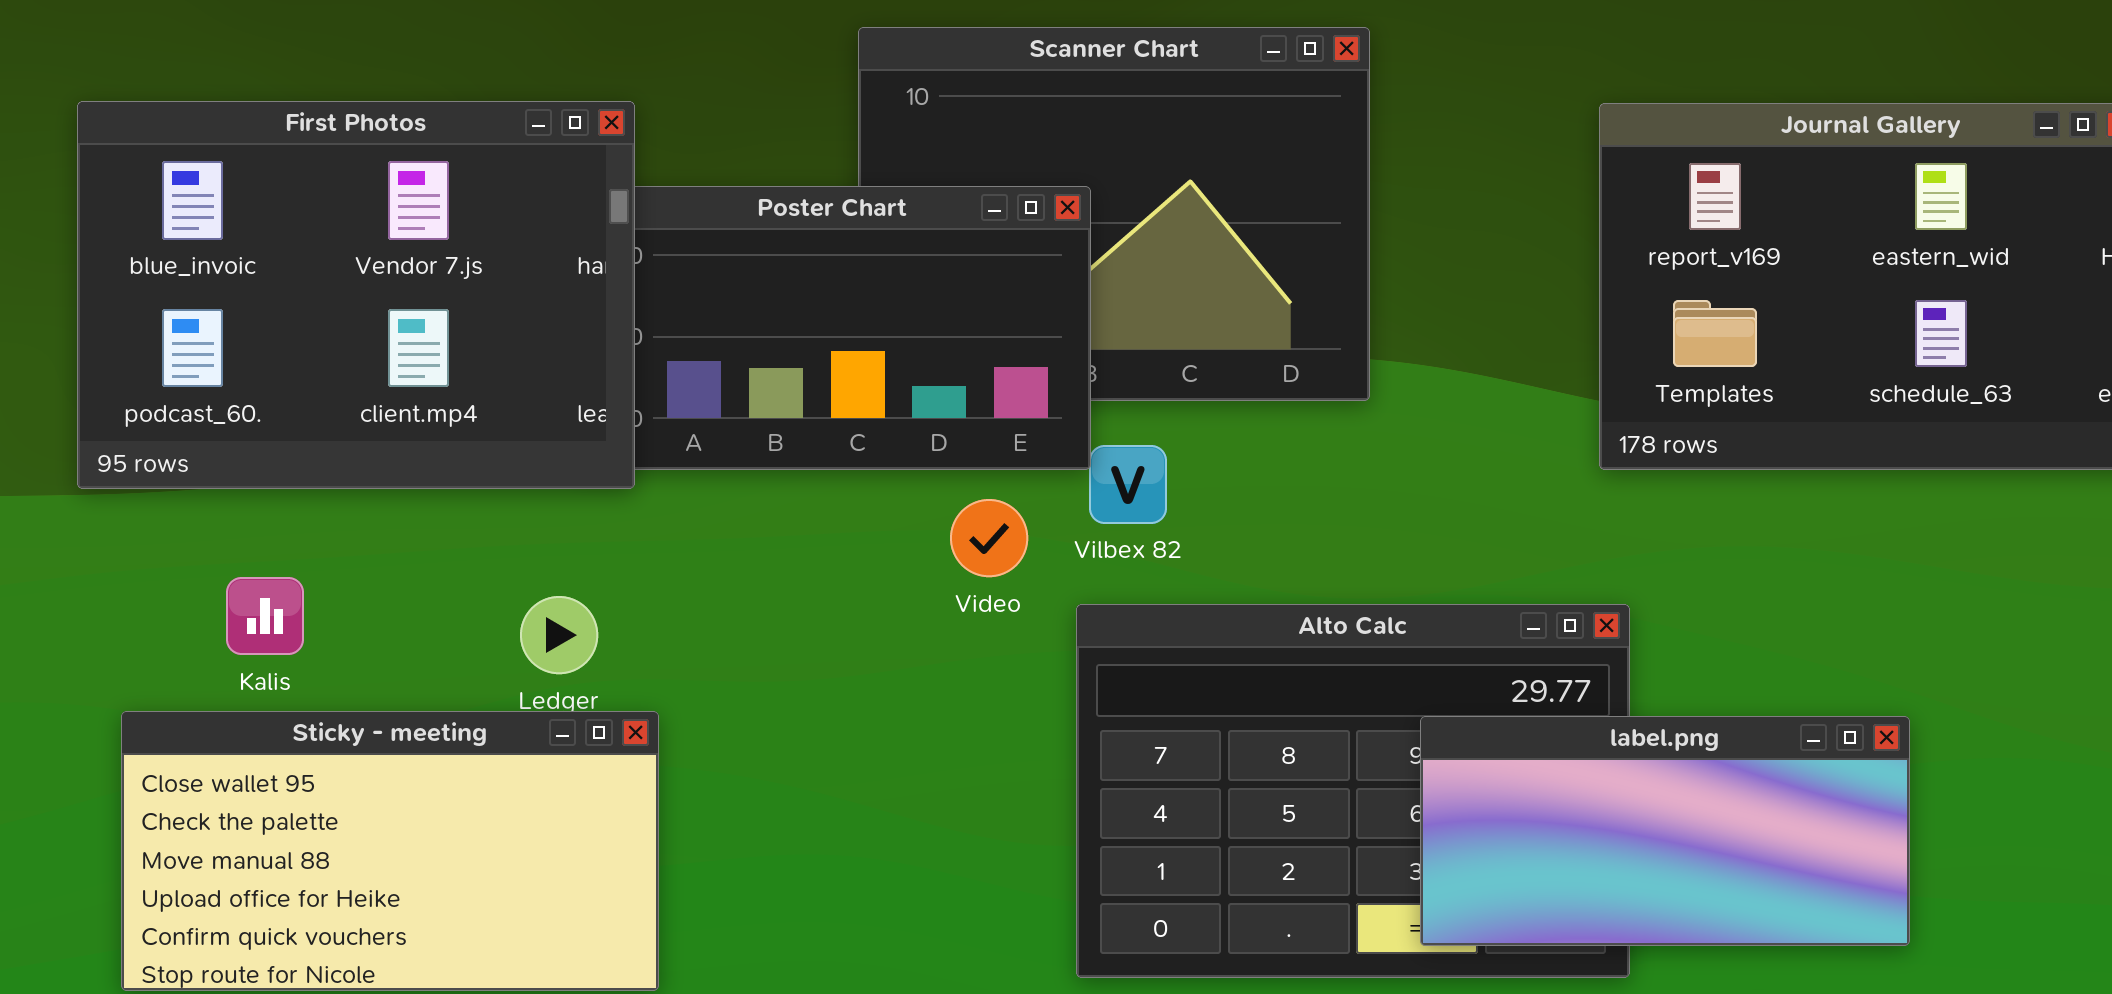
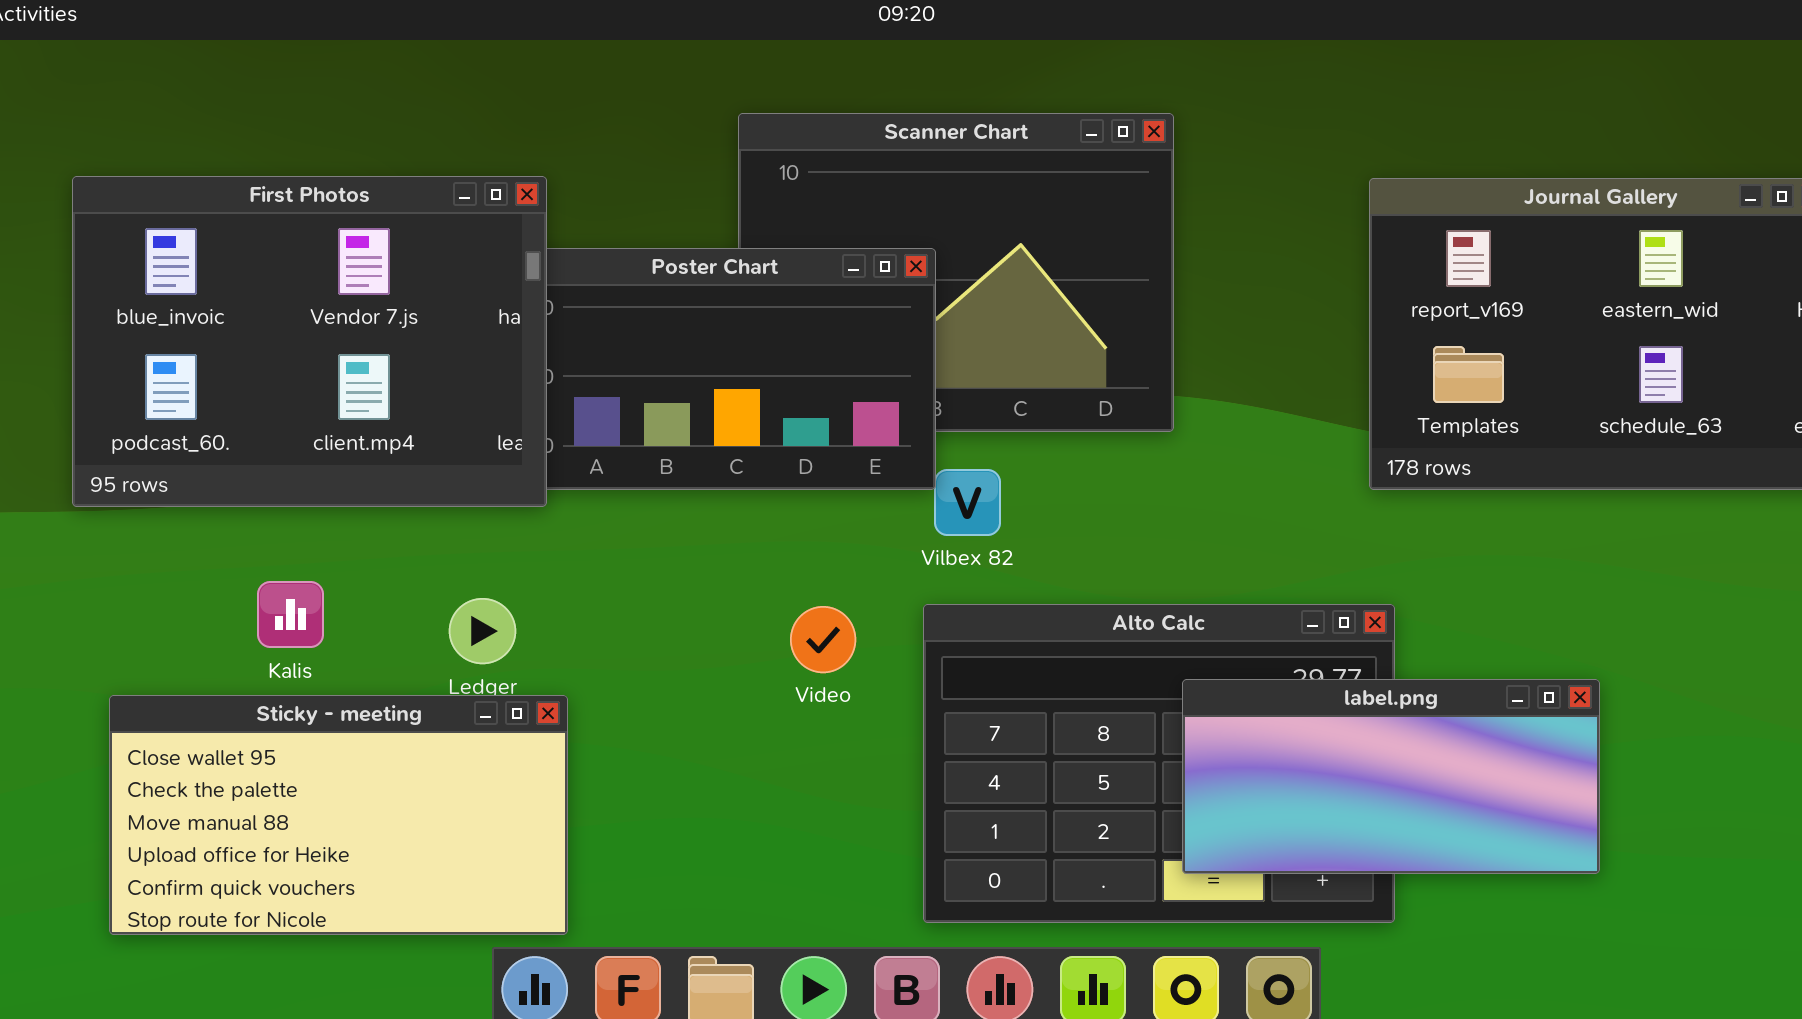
Video: [950,499,1028,577] -> [790,606,856,673], moved
Kalis: [226,577,304,655] -> [257,581,324,648], moved
label.png: [1420,716,1910,946] -> [1182,679,1600,874], moved

